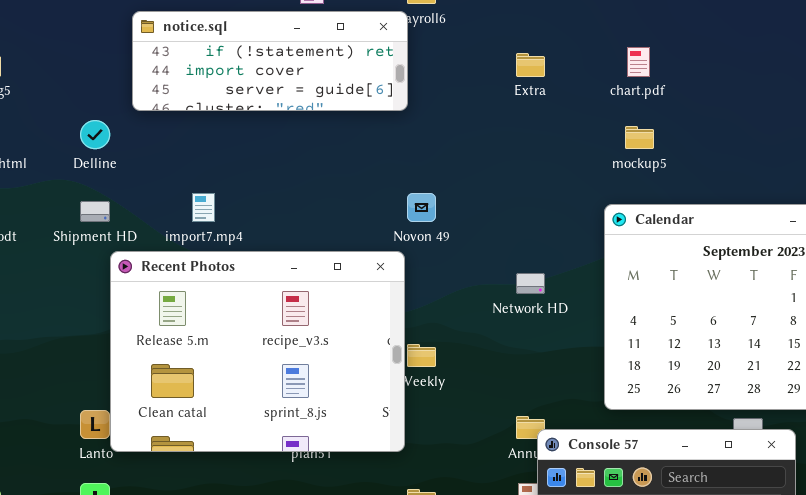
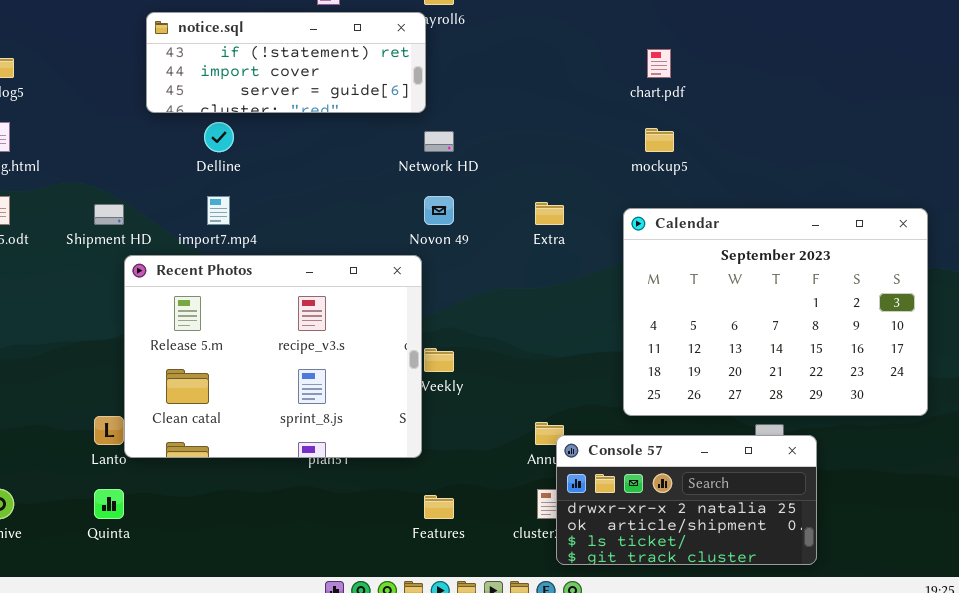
Extra: [516,53,545,77] -> [535,202,564,225], moved
Delline: [80,120,110,149] -> [204,122,234,152], moved
Network HD: [516,273,545,294] -> [424,131,454,152], moved

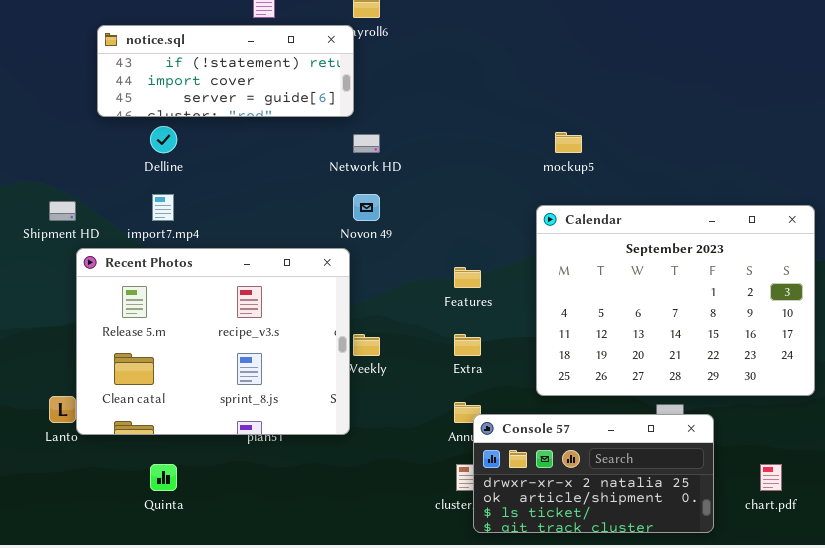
chart.pdf: [647,49,671,78] -> [760,464,782,491], moved
Extra: [535,202,564,225] -> [454,334,481,356], moved
Quinta: [94,489,124,519] -> [150,464,177,491], moved
Features: [424,495,454,519] -> [454,267,481,288], moved

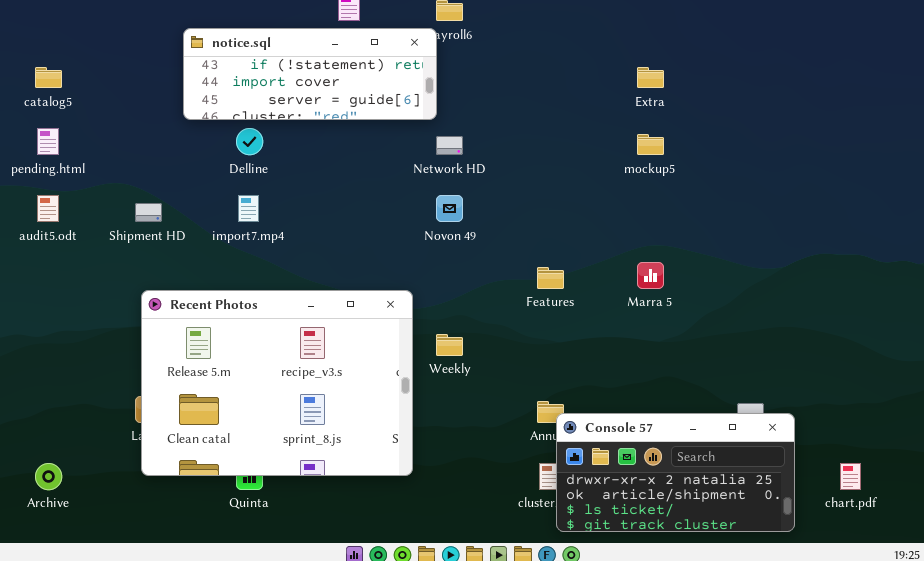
Calendar: [536,205,815,396] -> none, closed
Recent Photos: [76,248,350,435] -> [141,290,413,476], moved
Extra: [454,334,481,356] -> [637,67,664,88], moved

